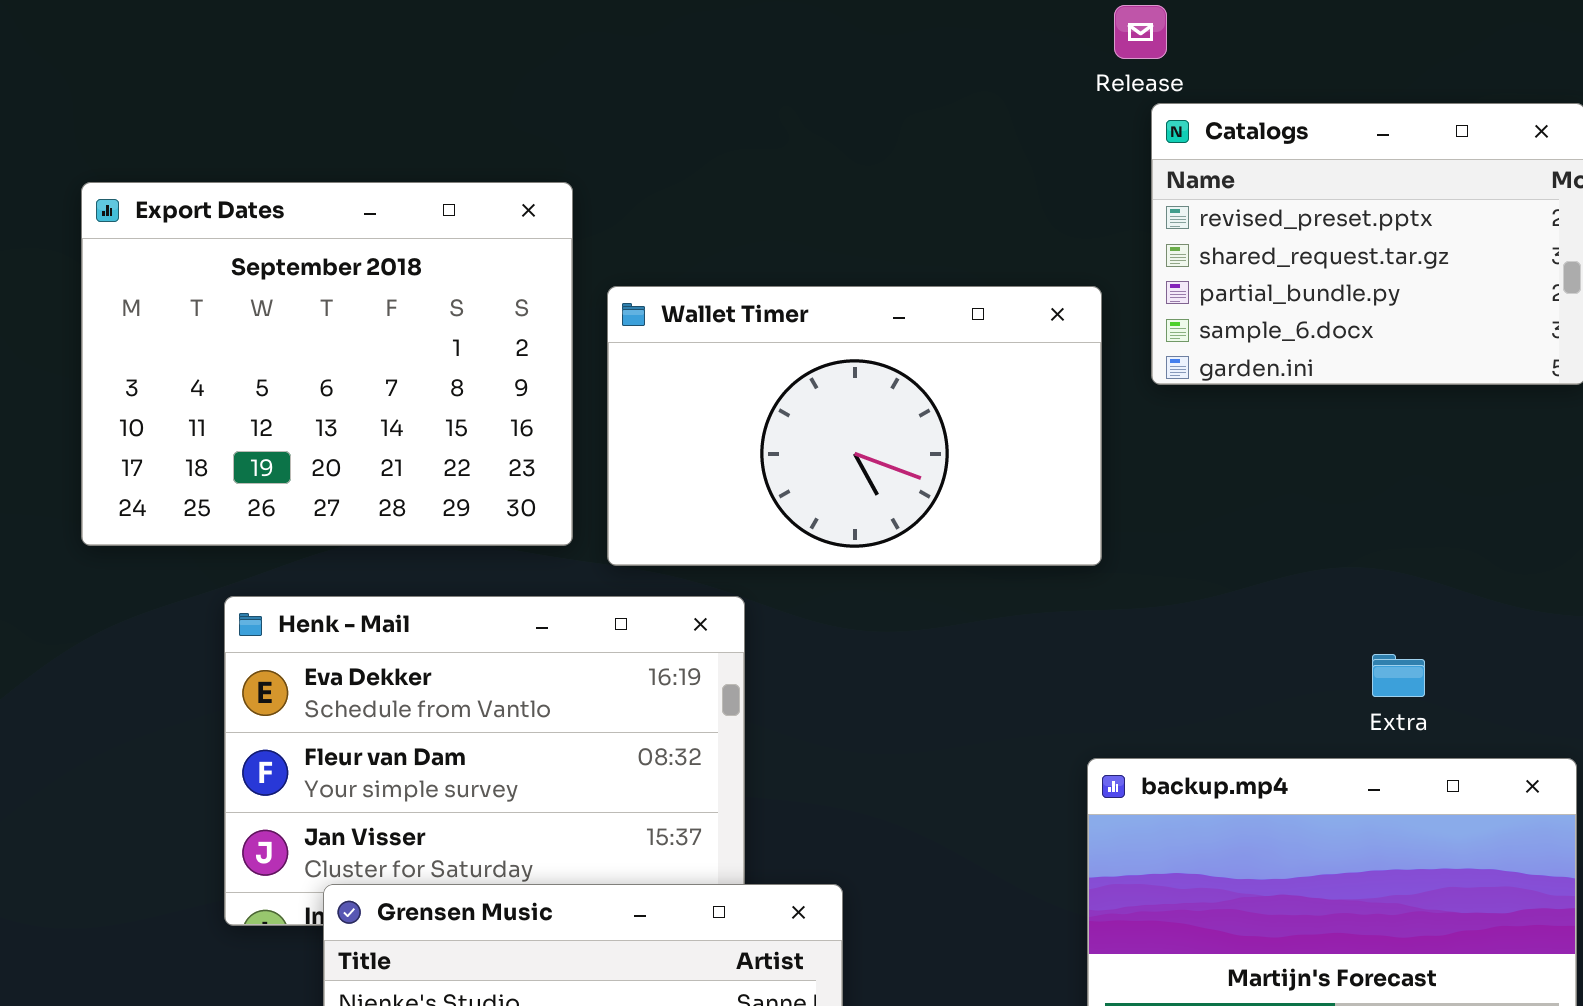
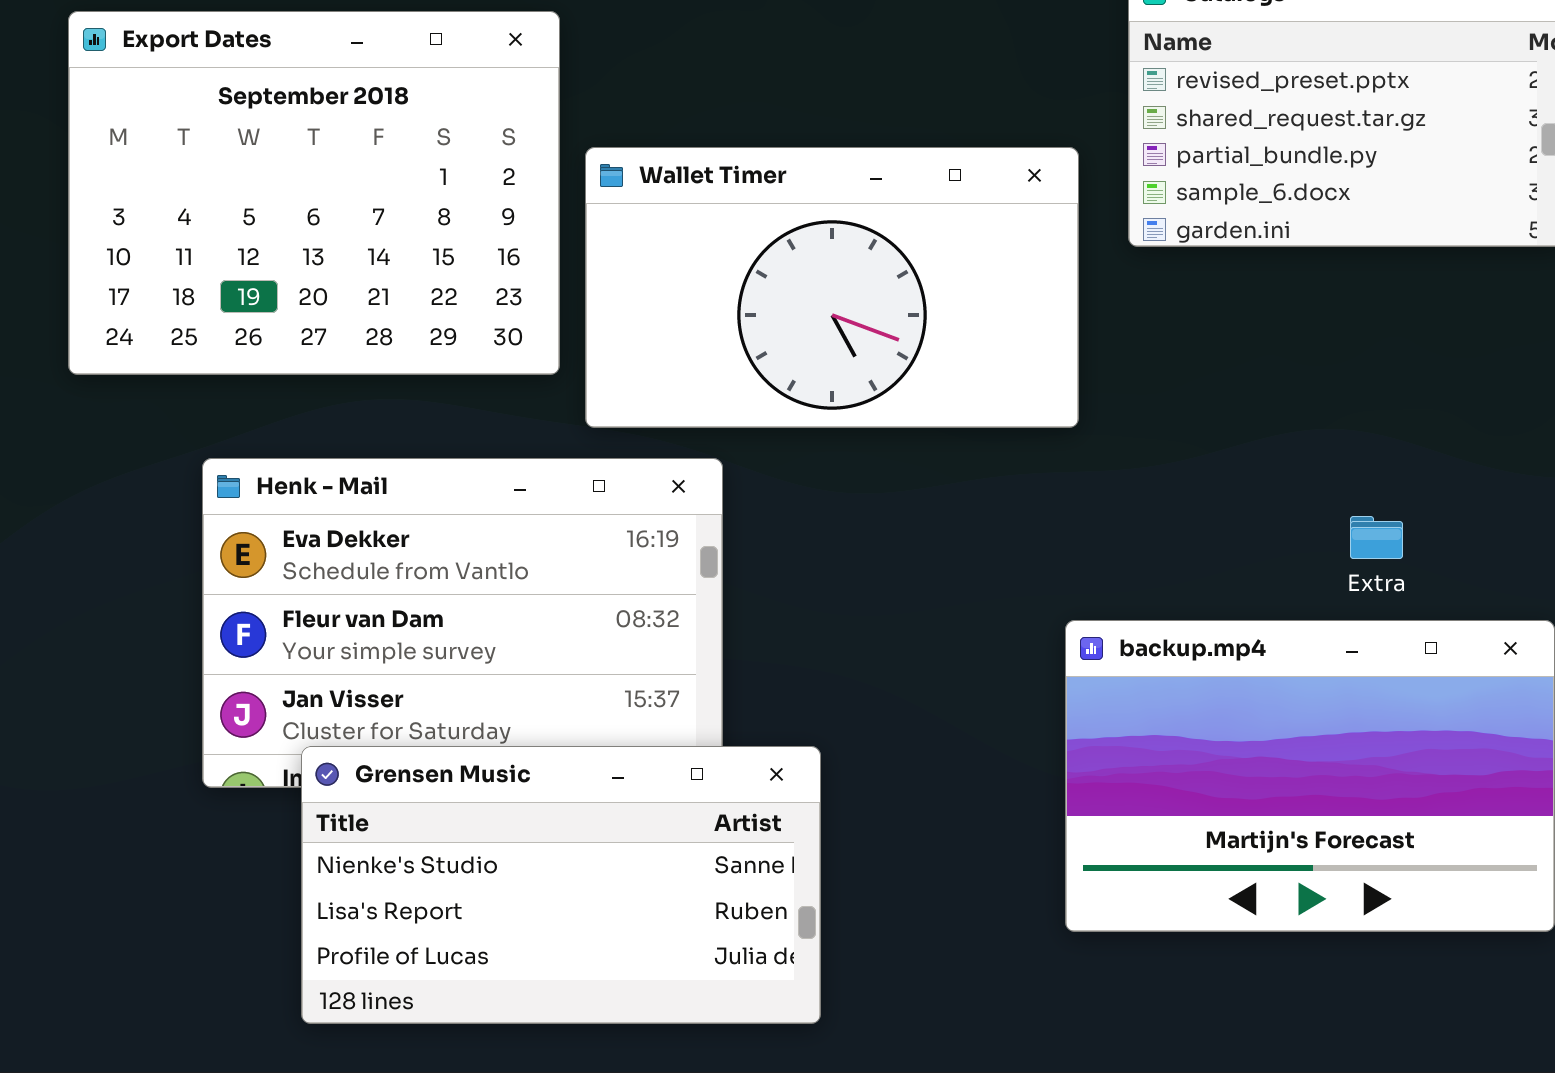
Export Dates: [81,182,573,546] -> [68,11,560,375], moved

